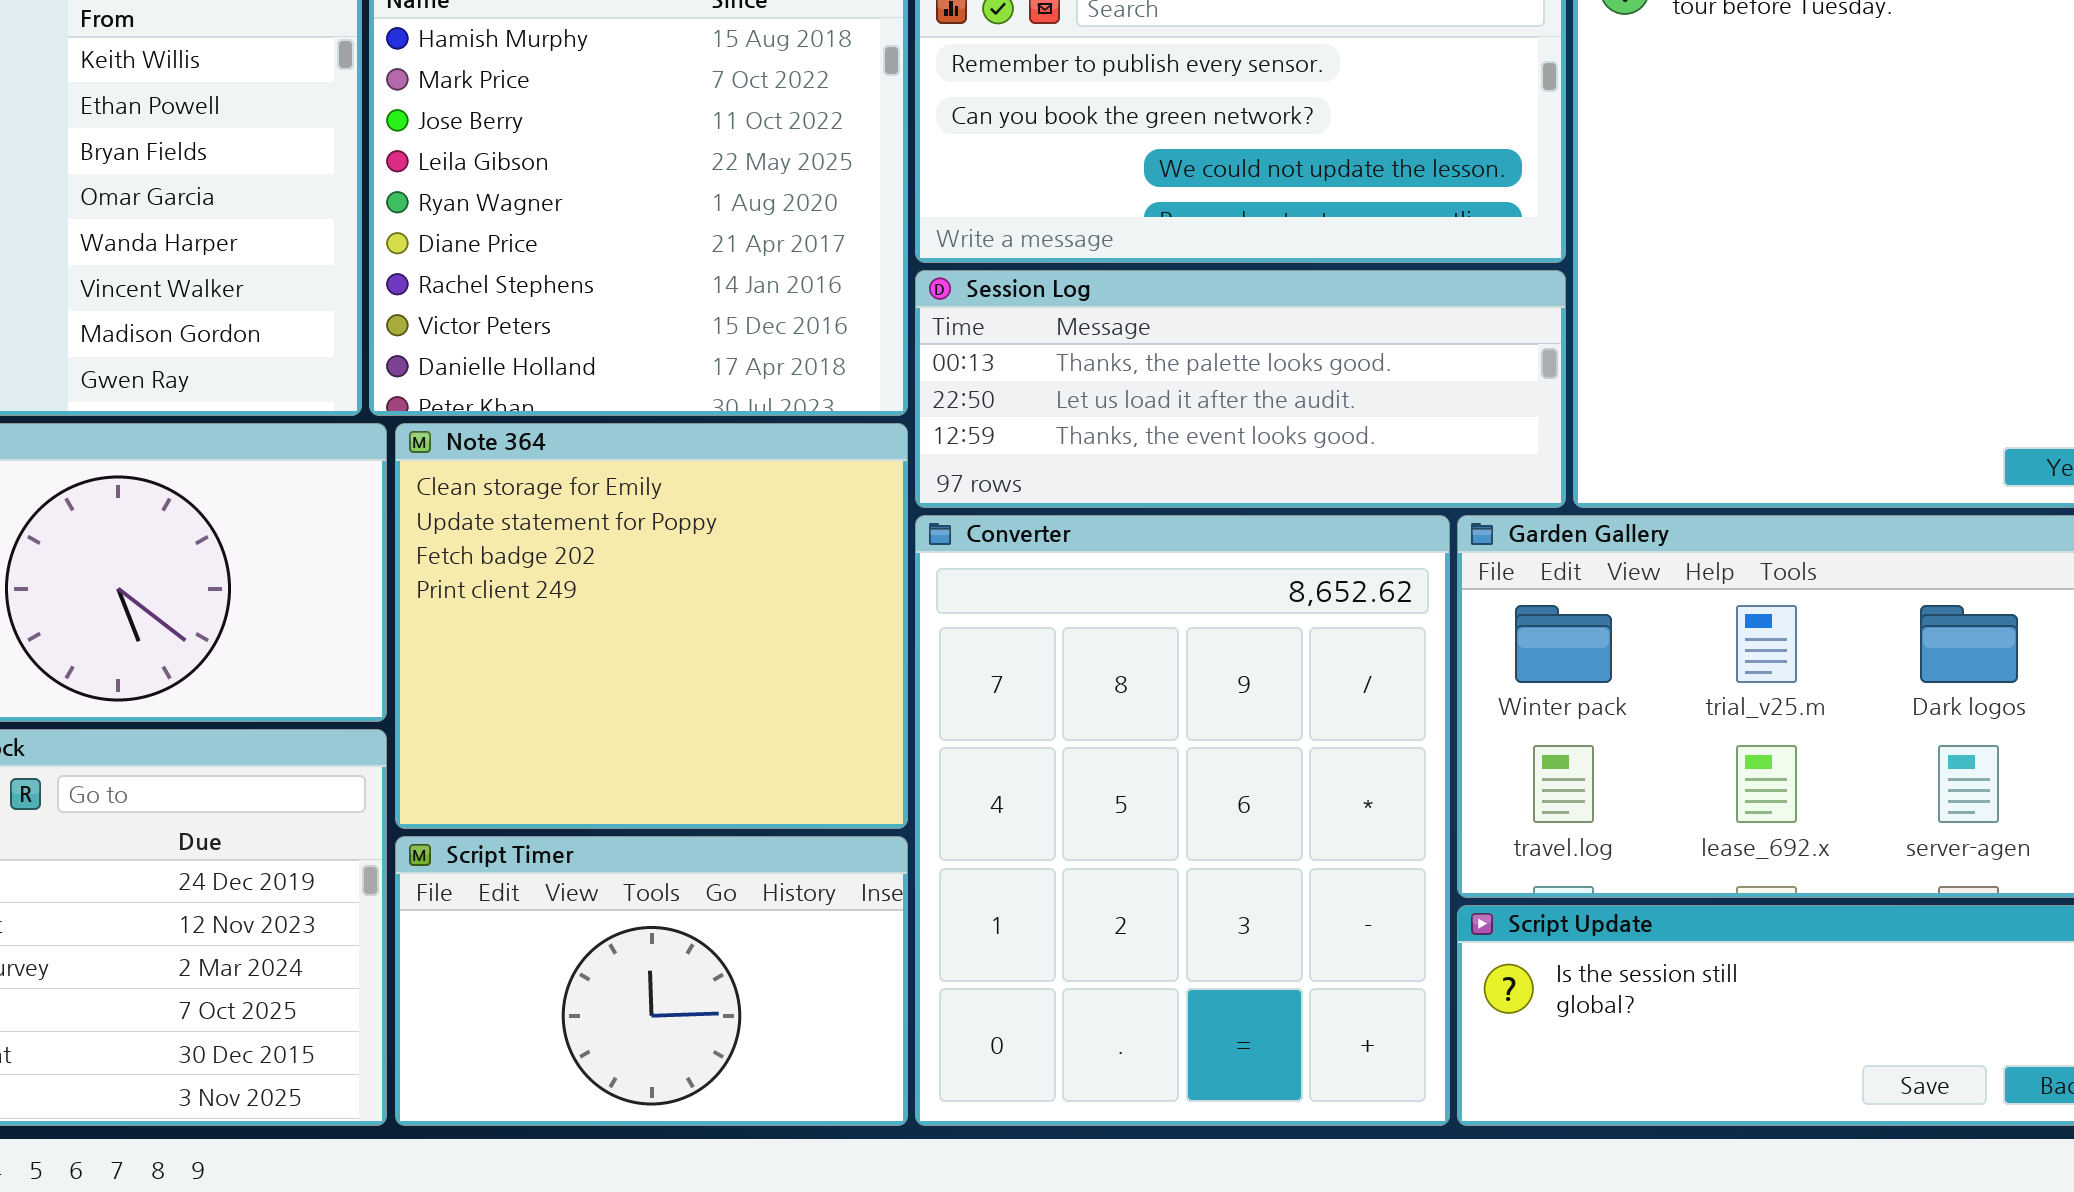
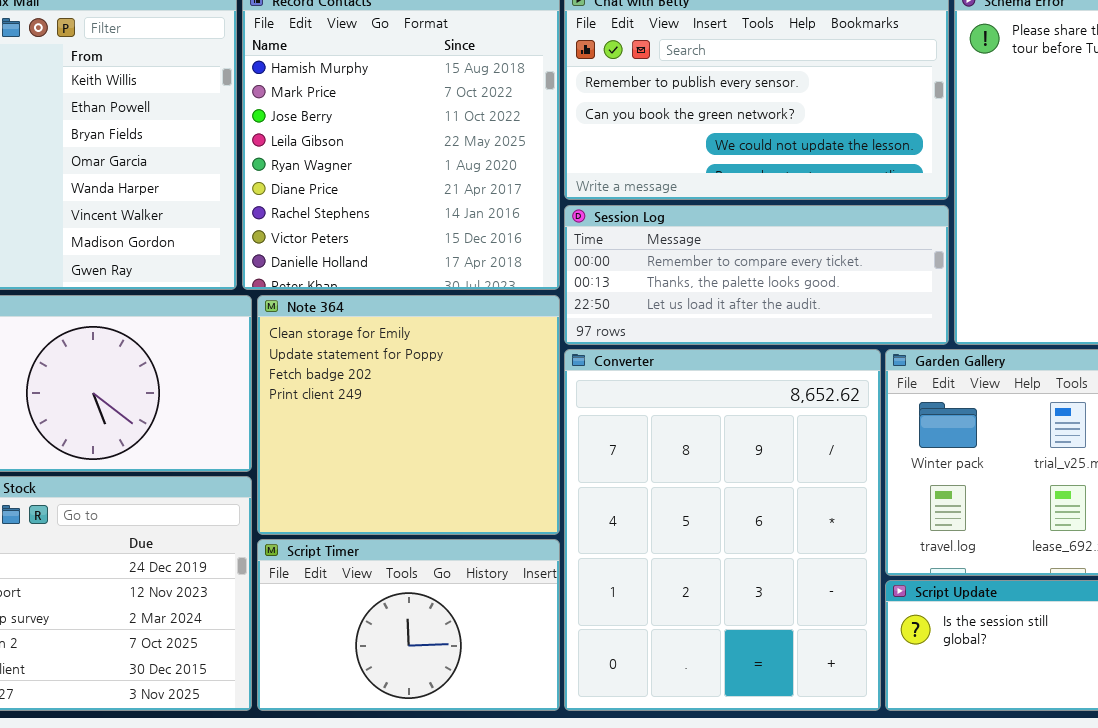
Session Log: [915,270,1566,508] -> [564,205,949,345], scrolled up 1 row

